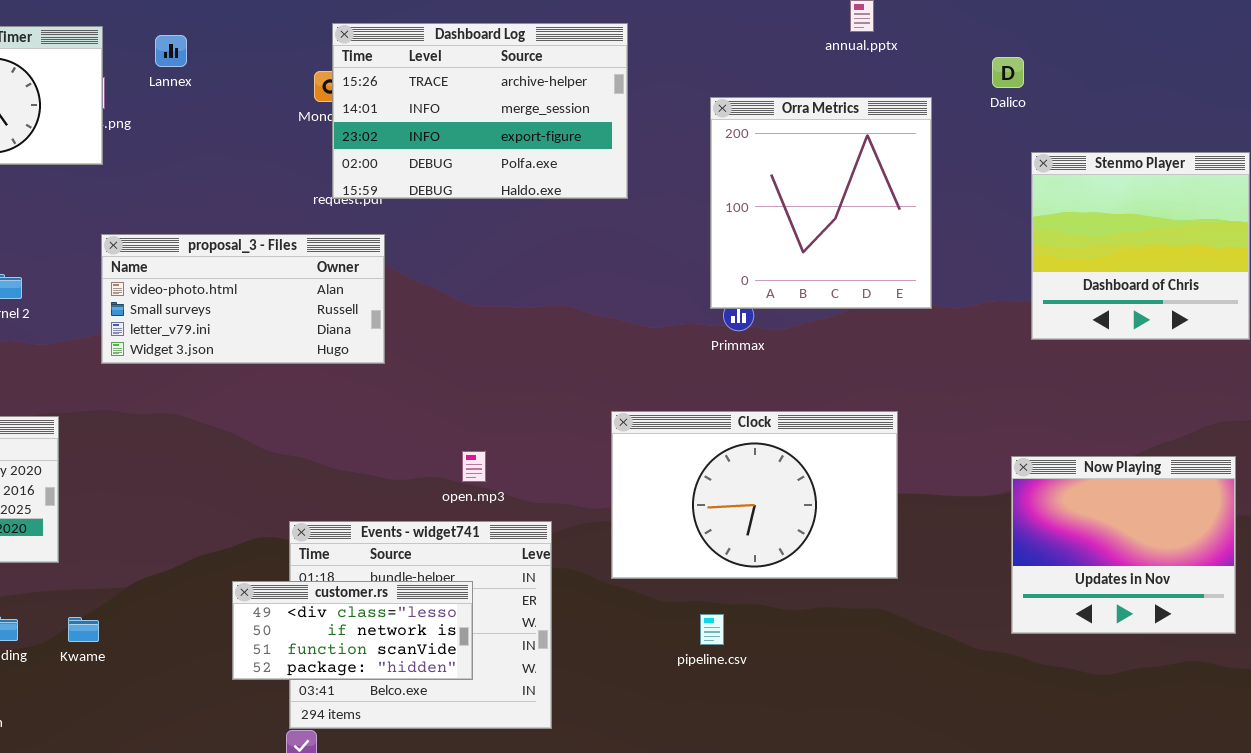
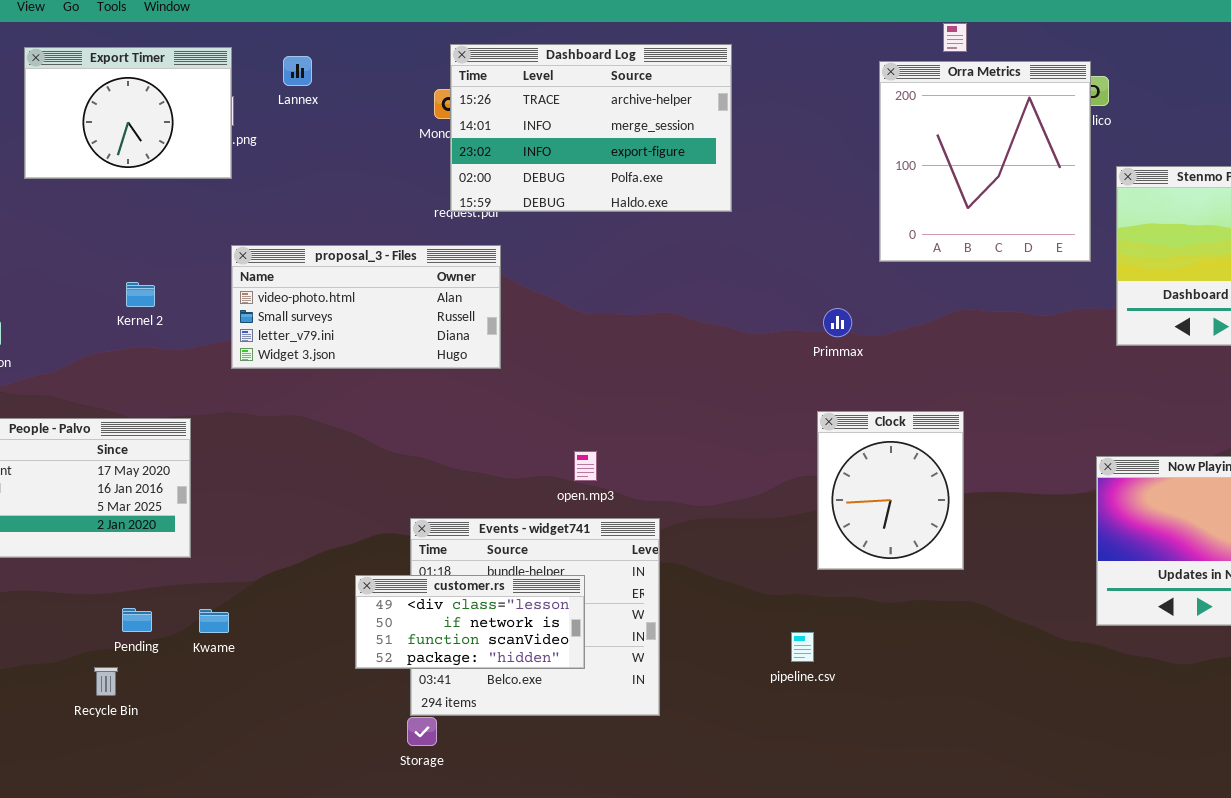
Orra Metrics: [710,97,932,309] -> [879,61,1091,262], moved
Clock: [611,411,898,579] -> [817,411,964,570], moved, resized
pipeline.csv: [700,614,724,645] -> [791,632,814,662], moved

